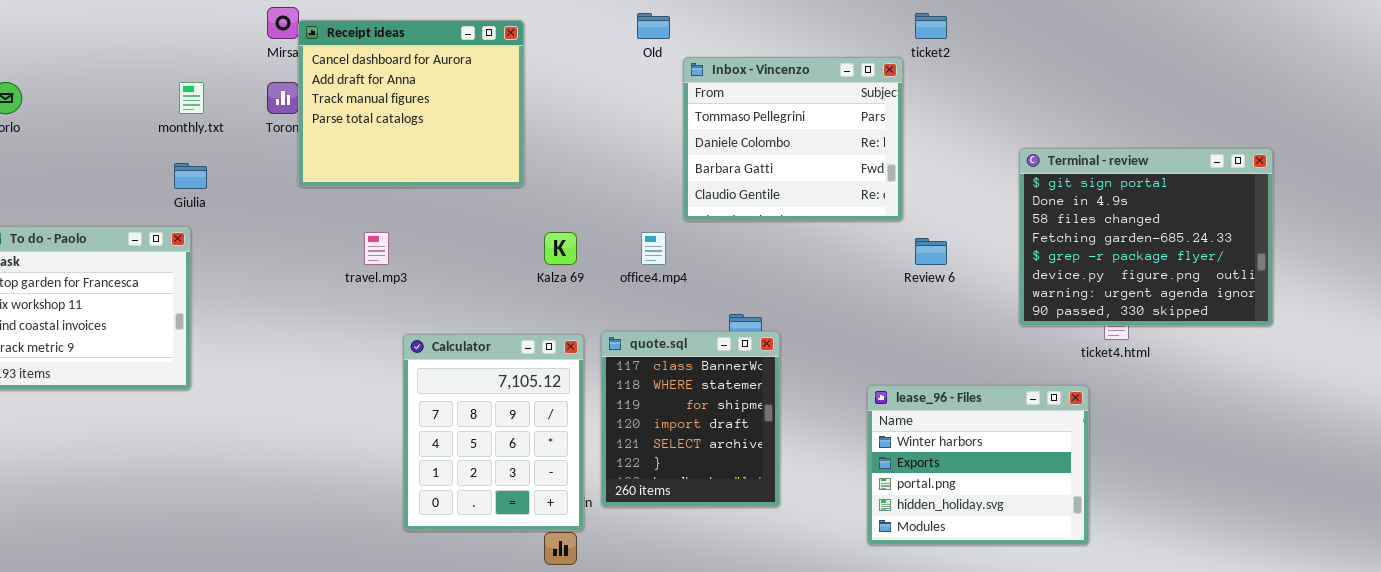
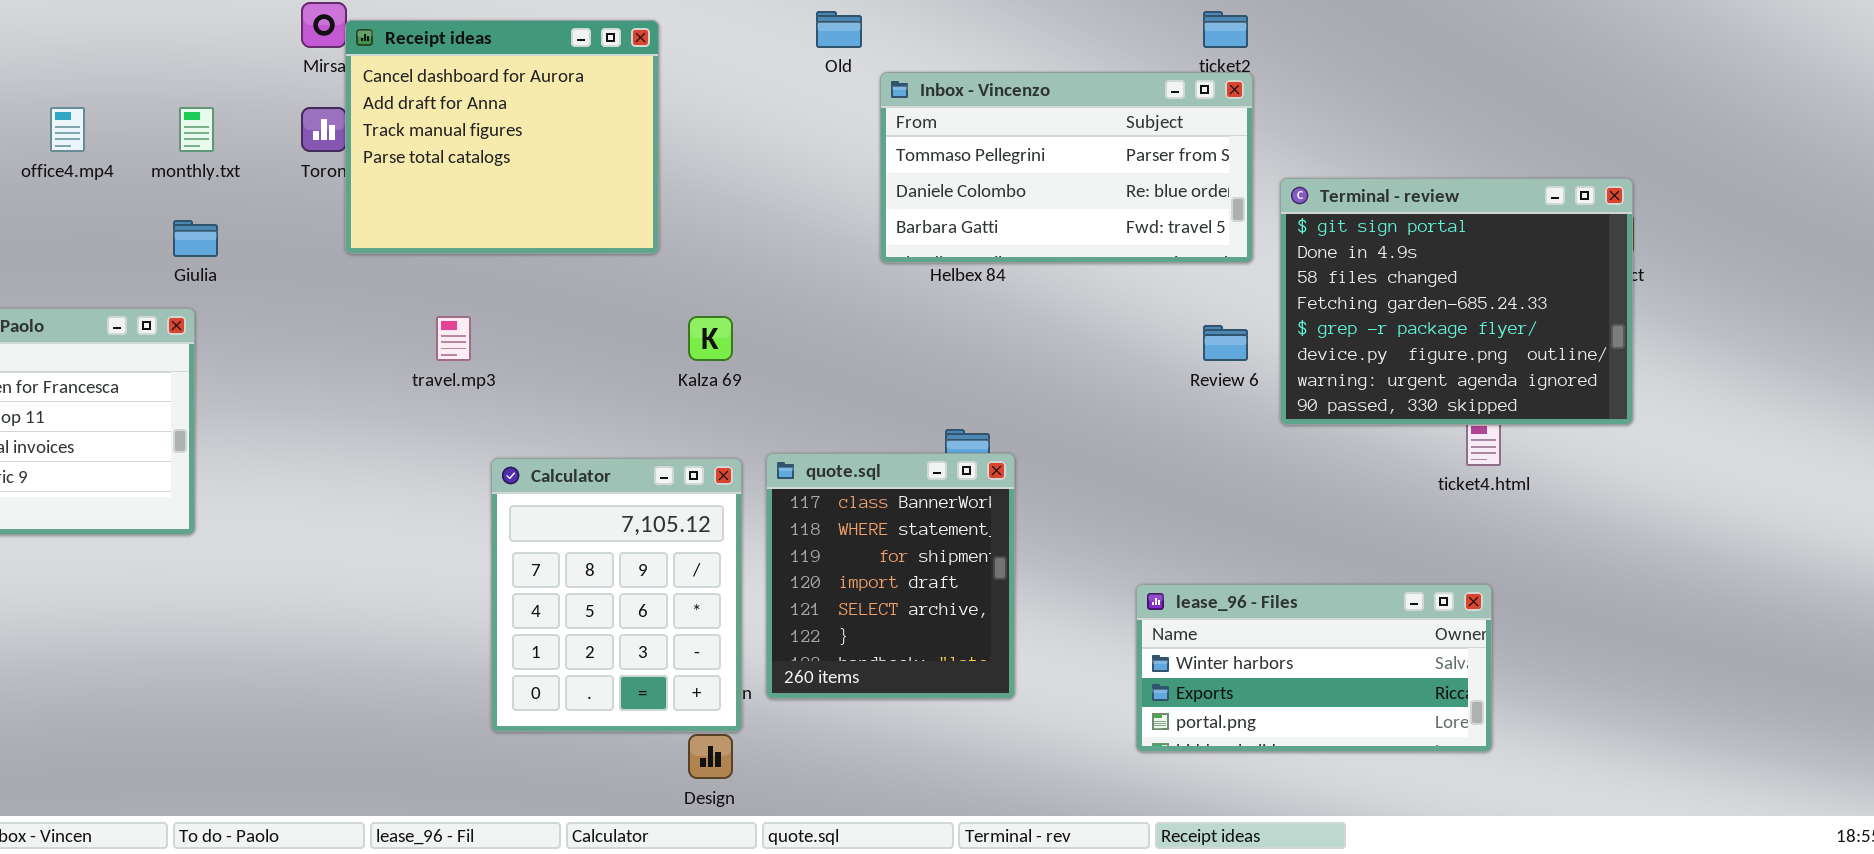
Inbox - Vincenzo: [683,57,903,221] -> [880,72,1253,263], resized
Terminal - review: [1019,148,1273,326] -> [1280,178,1633,425], moved
office4.mp4: [641,232,666,265] -> [50,107,85,152], moved
lease_96 - Files: [867,385,1089,545] -> [1136,584,1492,752], resized

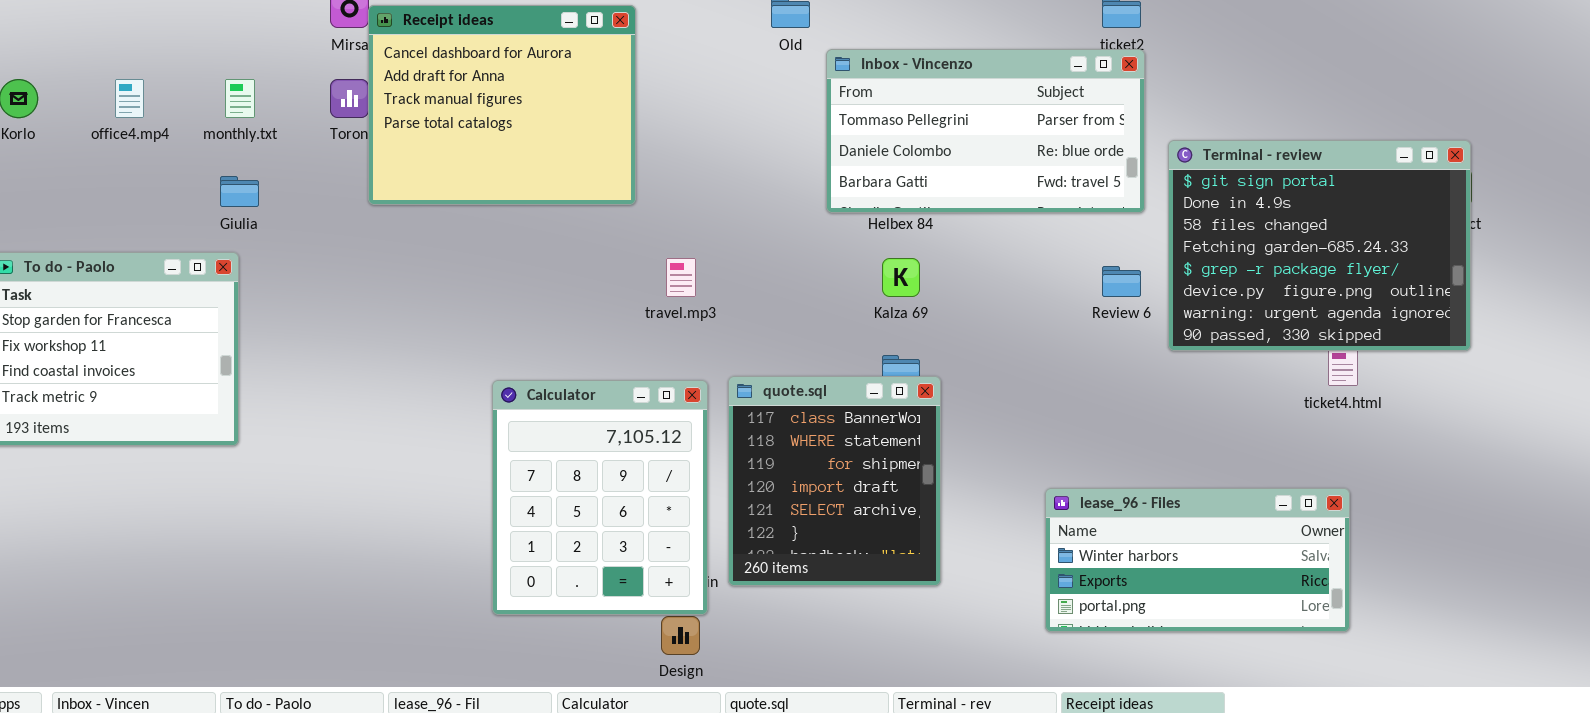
travel.mp3: [436,316,471,361] -> [666,258,696,297], moved
Kalza 69: [688,316,733,361] -> [882,258,920,297], moved

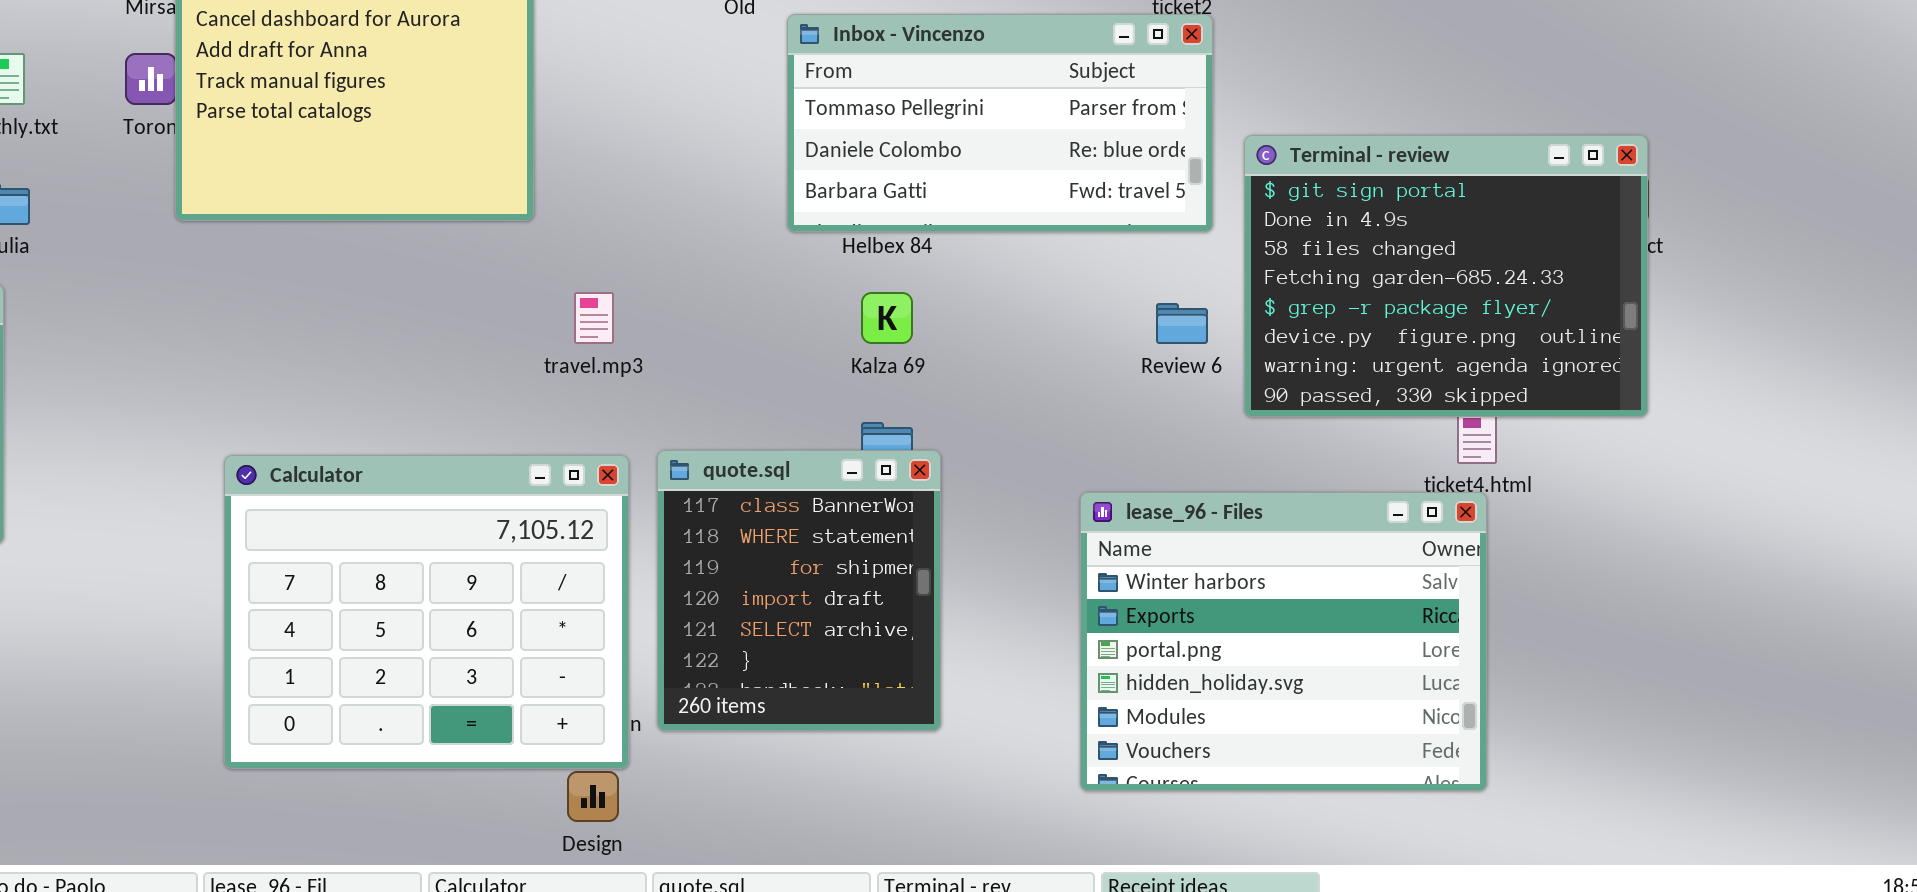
Calculator: [492,380,708,615] -> [224,455,629,769], resized
lease_96 - Files: [1045,488,1350,632] -> [1080,492,1487,791], resized

